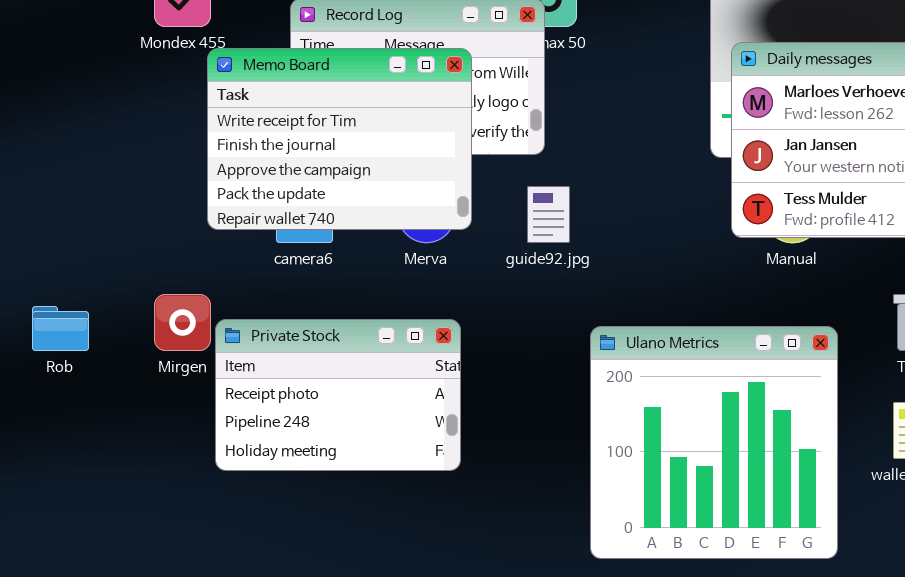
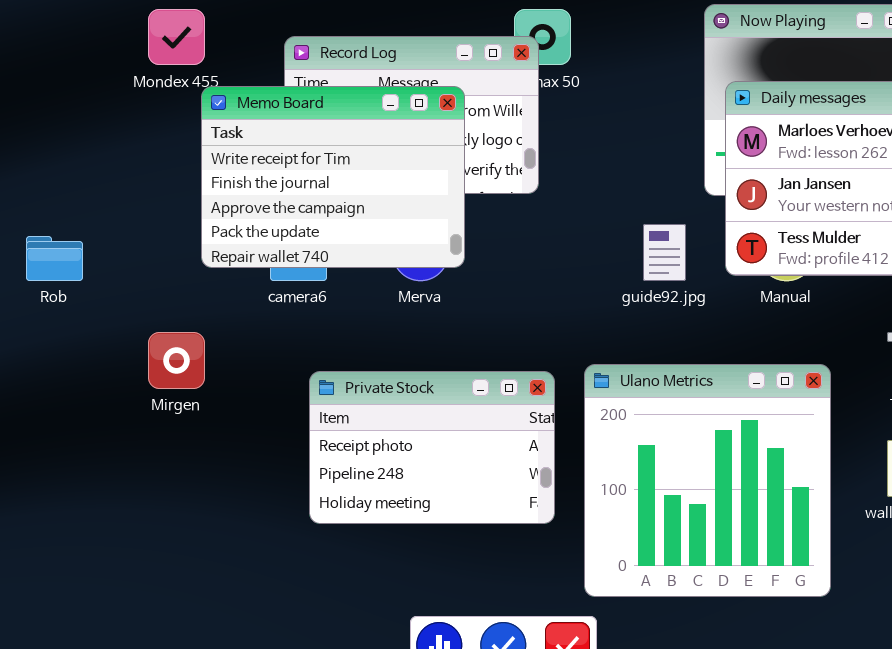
guide92.jpg: [527,186,570,243] -> [643,224,686,281], moved
Rob: [32,306,89,351] -> [26,236,83,281], moved
Private Stock: [215,319,461,471] -> [309,371,555,524], moved

